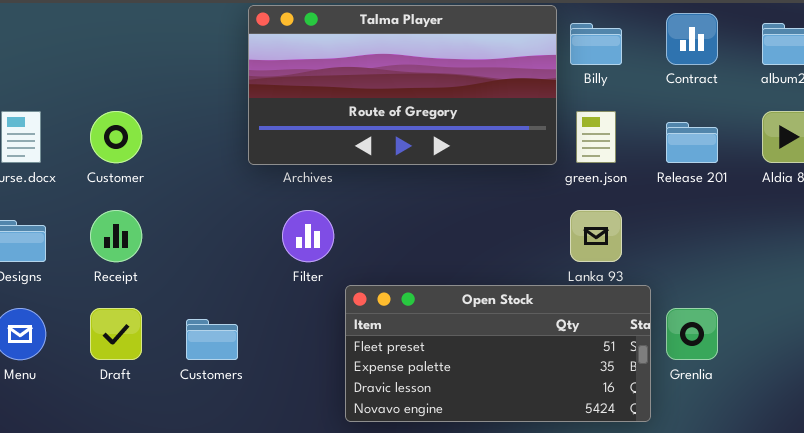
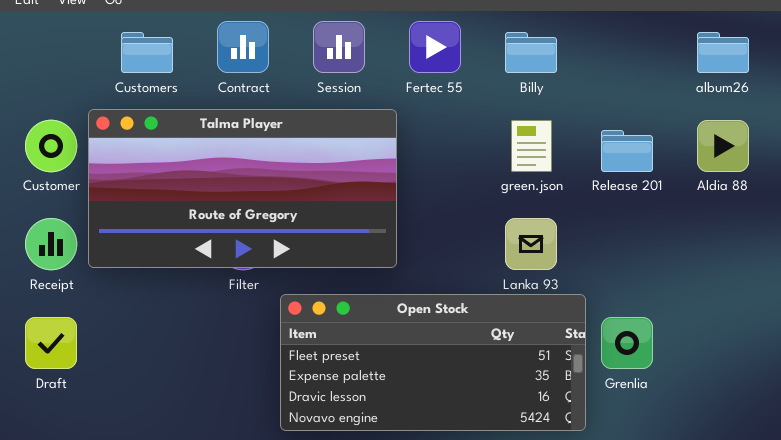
Talma Player: [248,5,557,165] -> [88,109,397,268], moved
Contract: [666,13,718,65] -> [217,21,269,73], moved
Customers: [186,319,238,360] -> [121,32,173,73], moved

